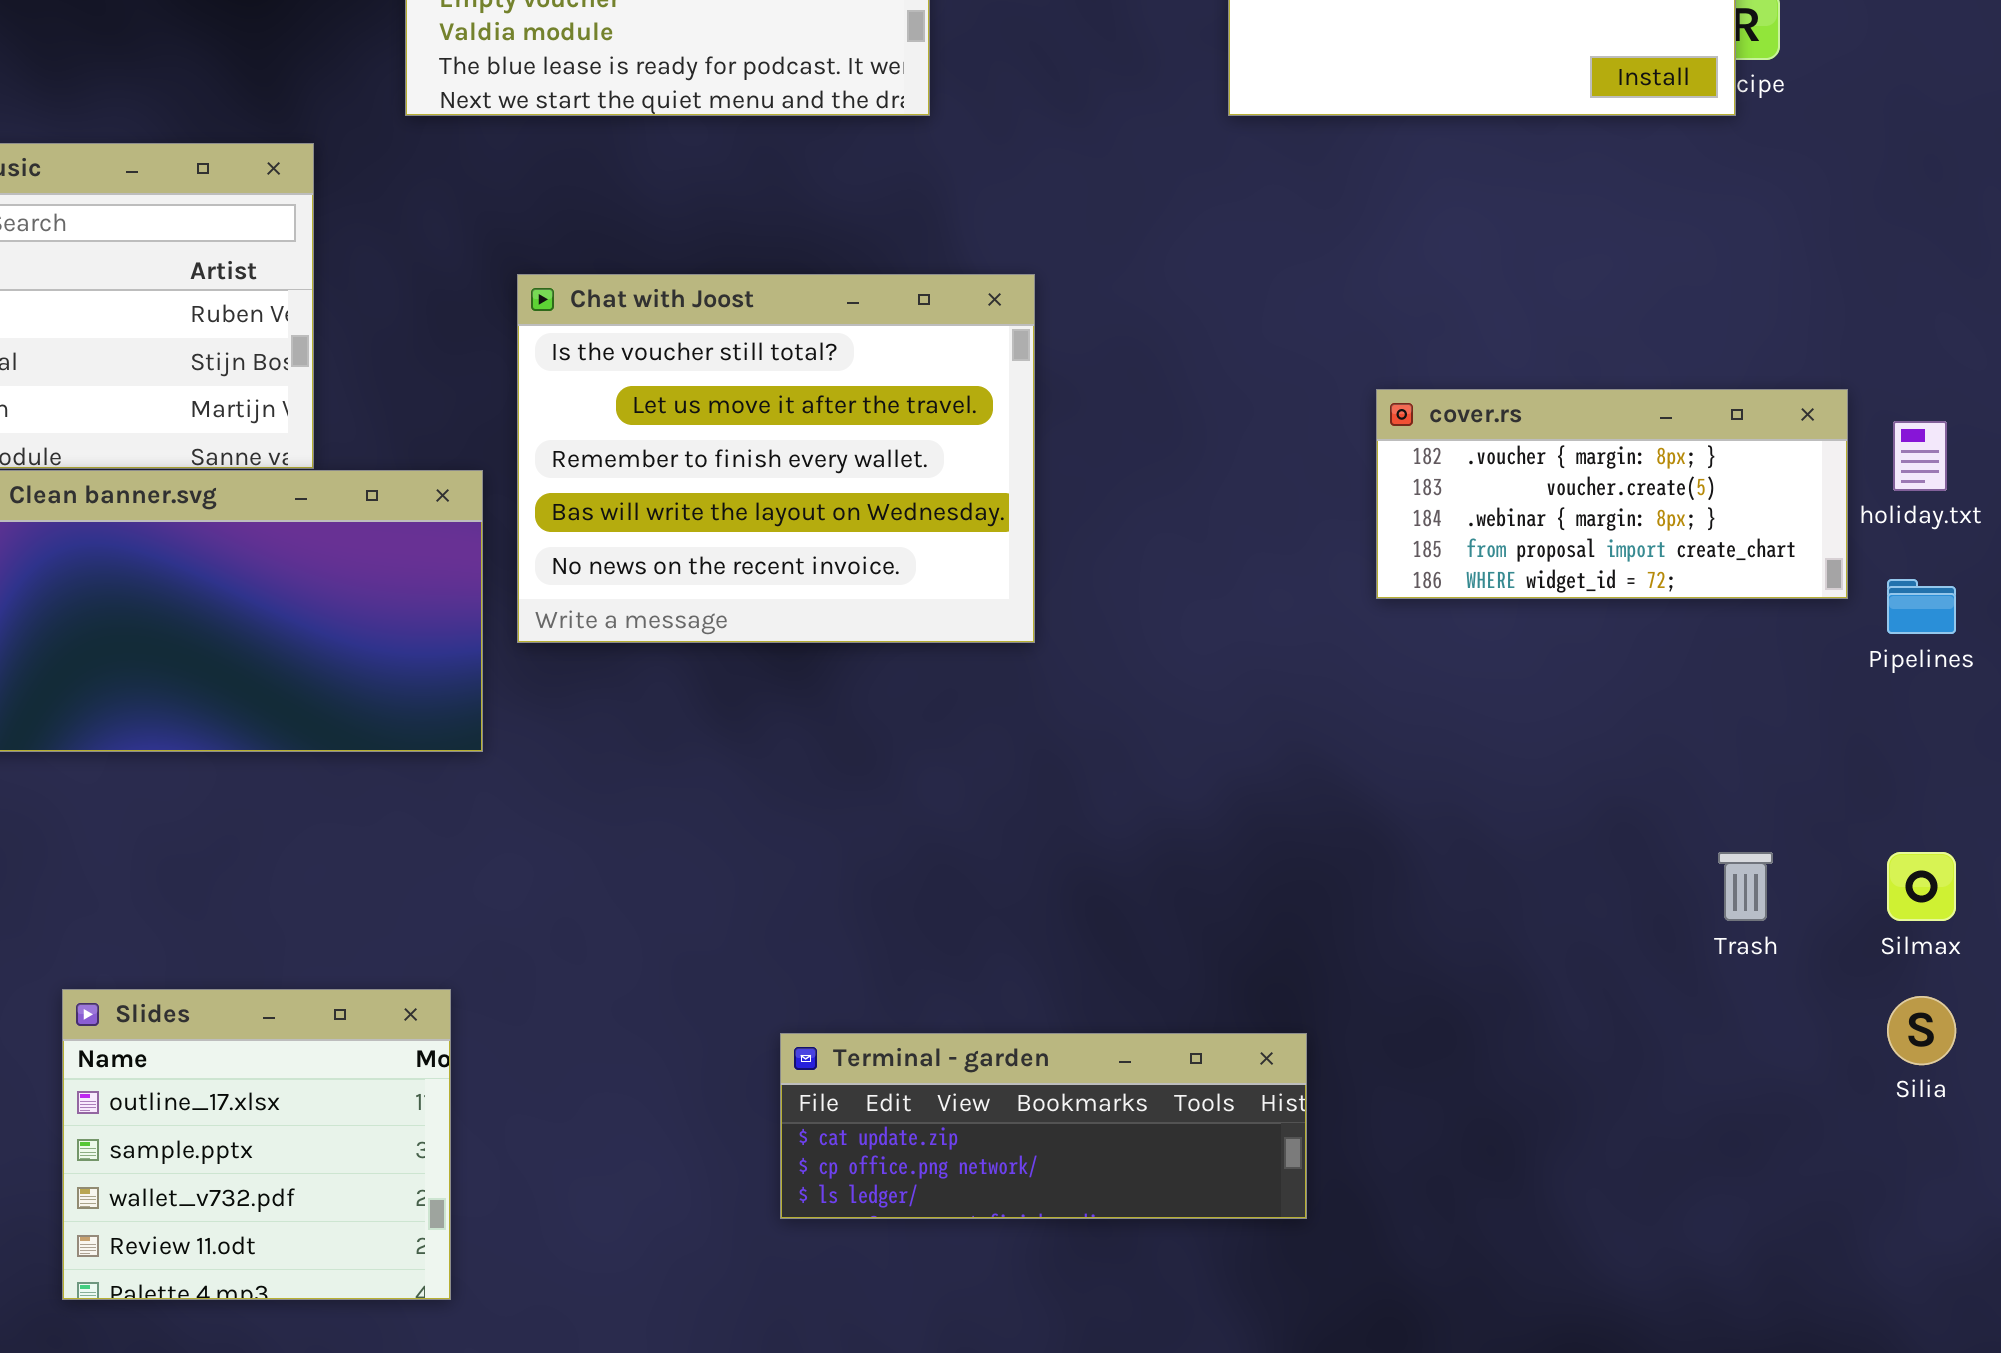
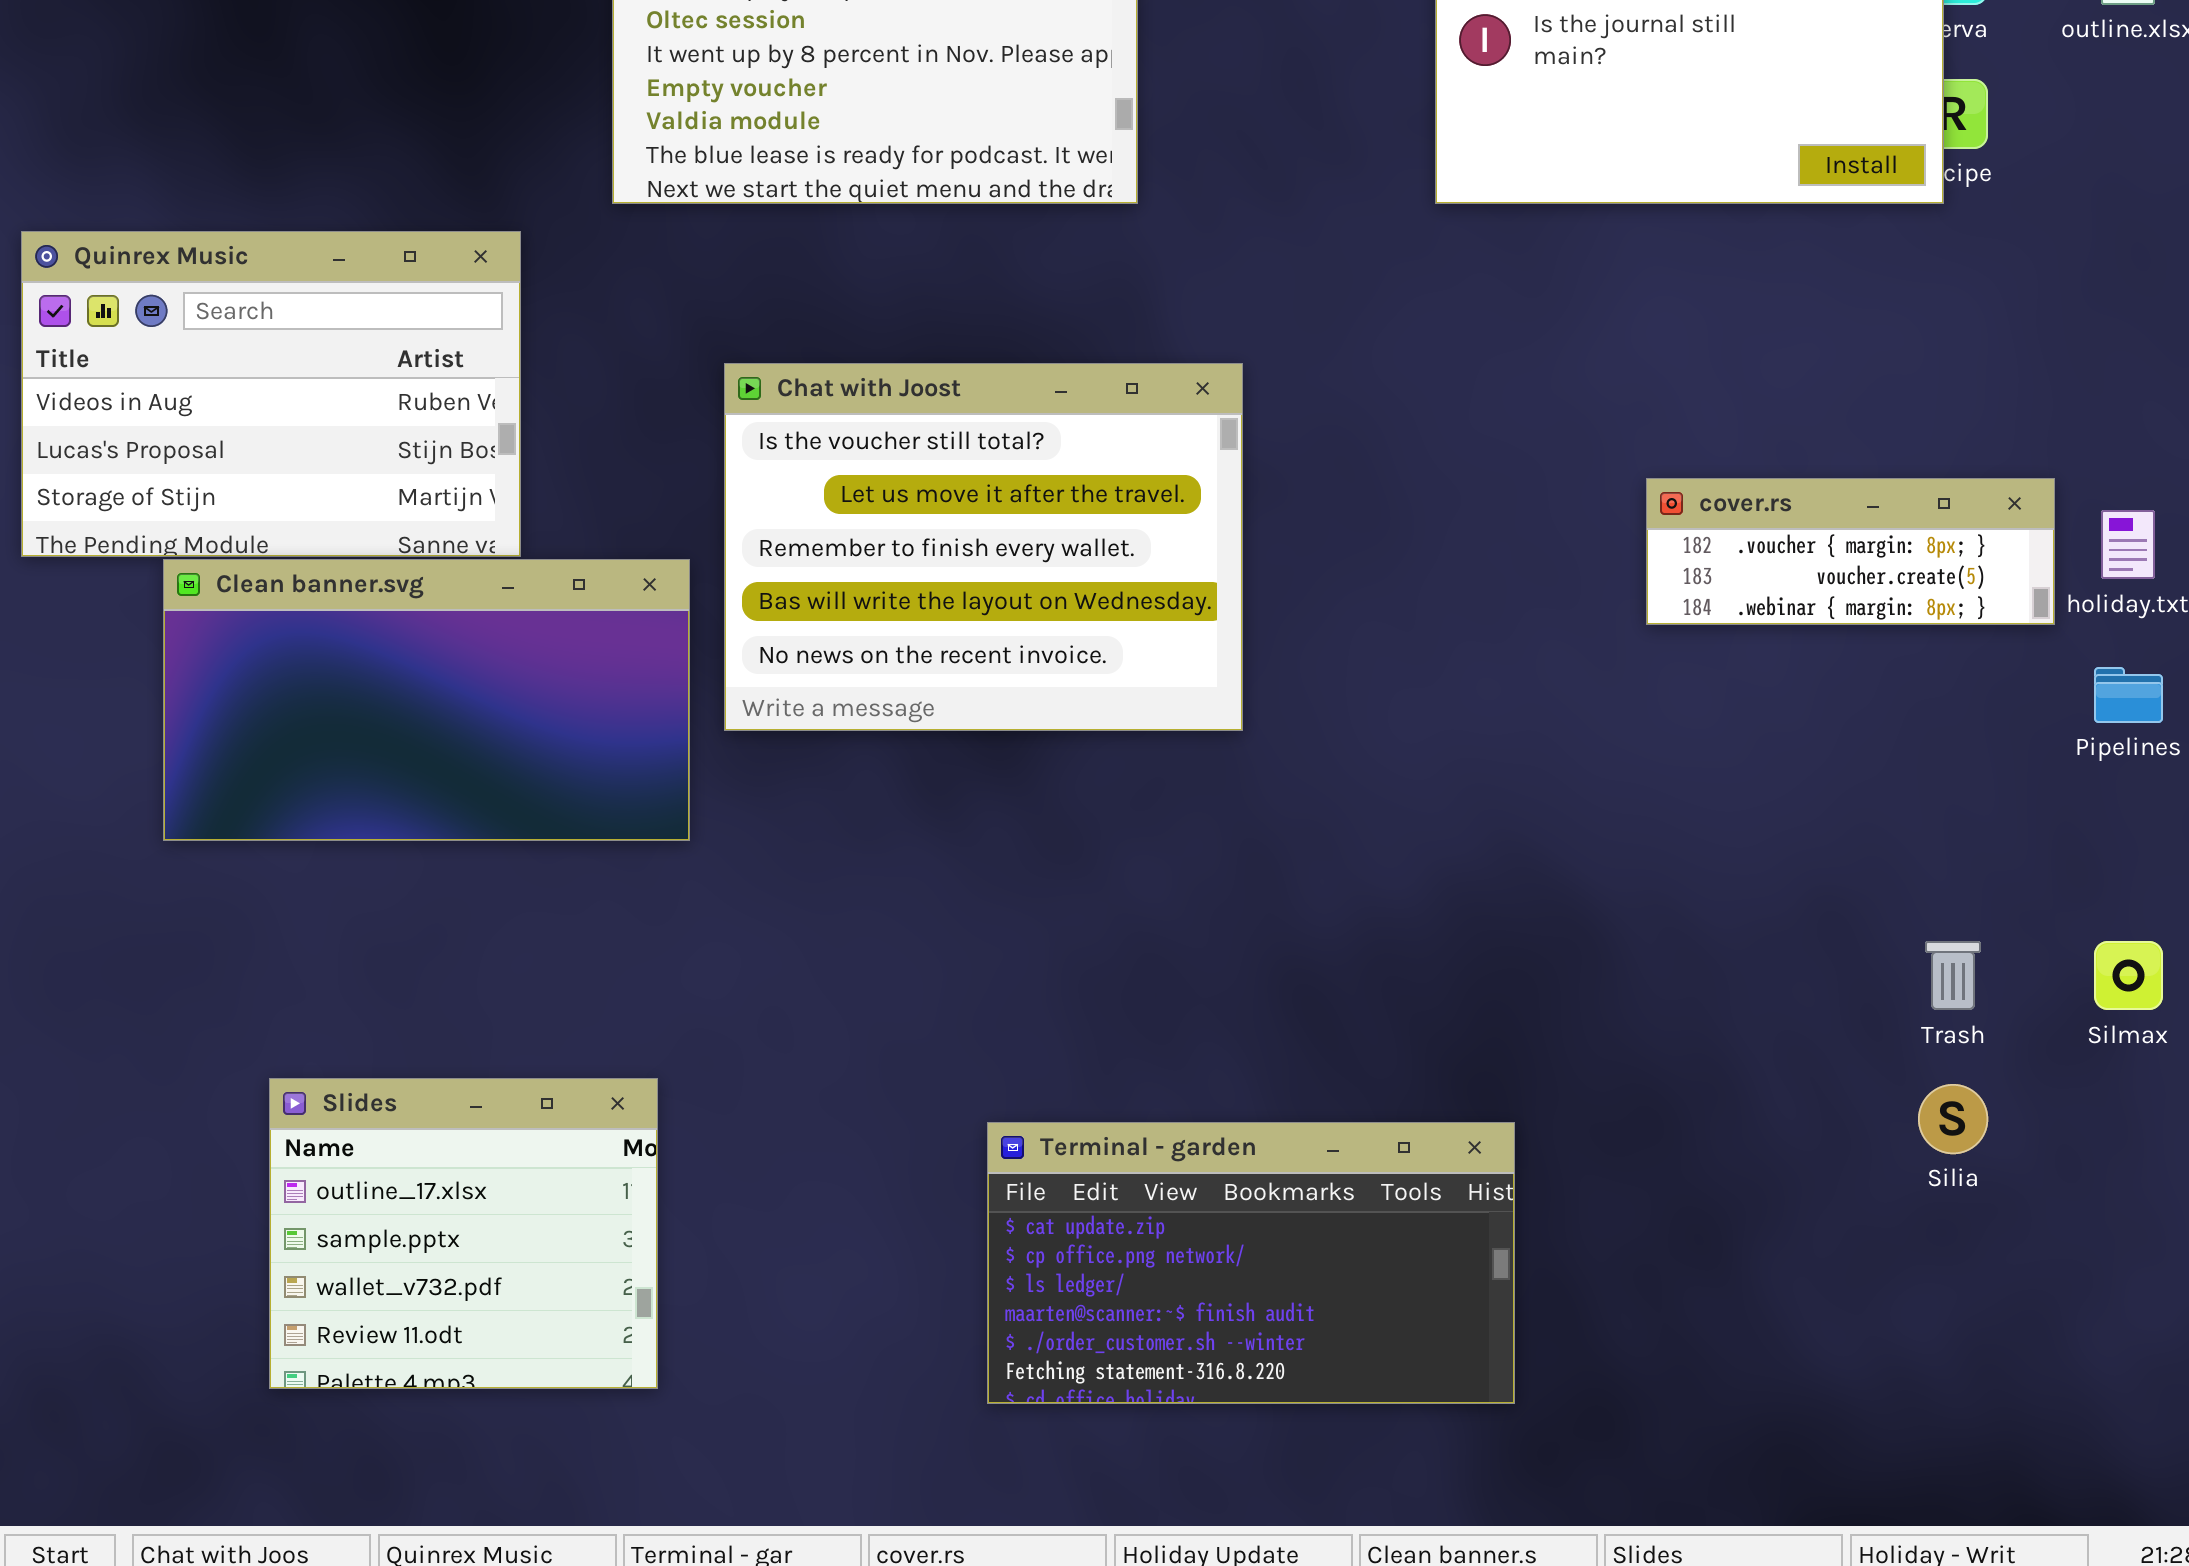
cover.rs: [1376,389,1848,599] -> [1646,478,2055,625], resized
Silia: [1887,996,1956,1065] -> [1918,1084,1988,1154], moved
Terminal - garden: [780,1033,1307,1219] -> [987,1122,1515,1404], resized

